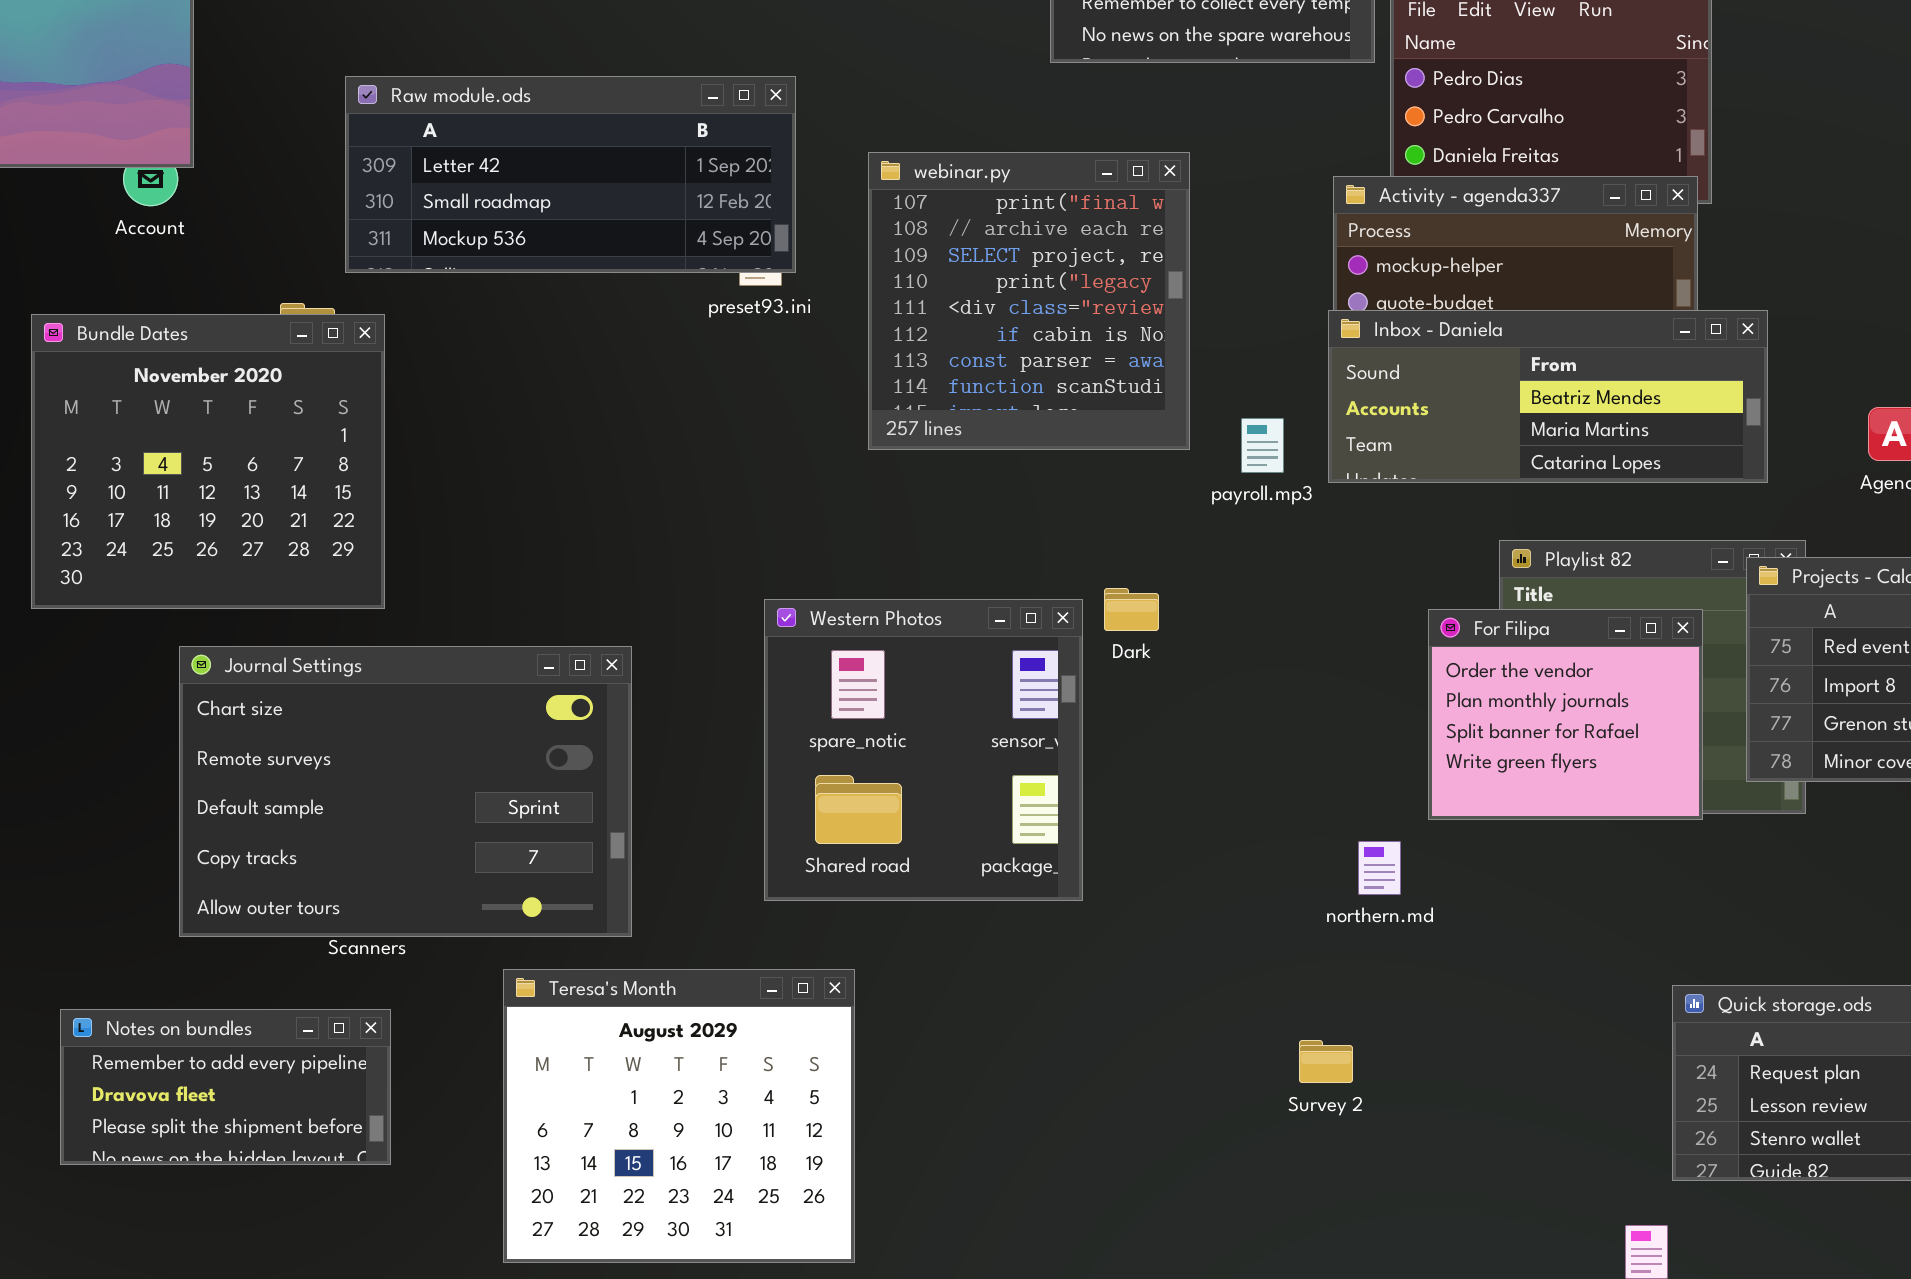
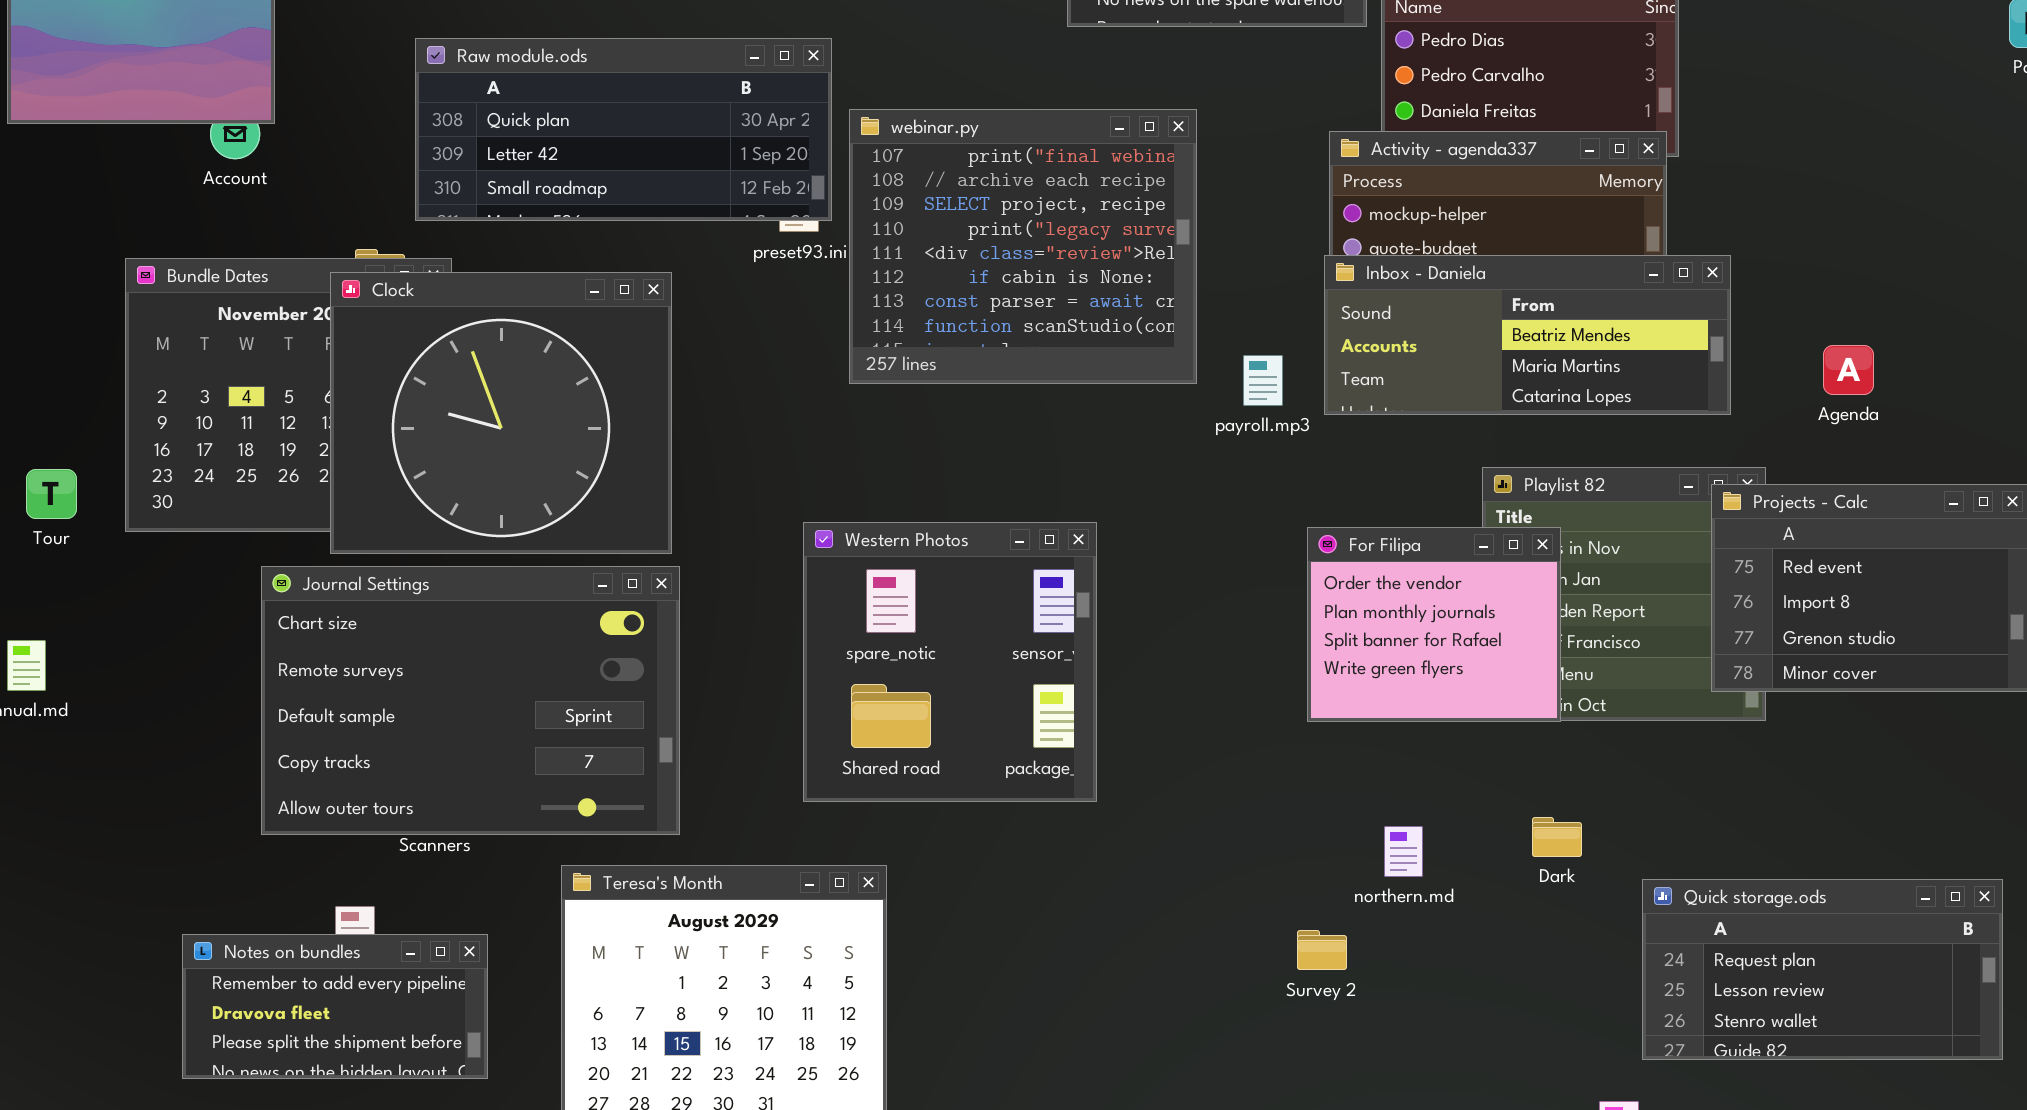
Raw module.ods: [345,76,796,273] -> [415,38,832,221], scrolled up 1 row
webinar.py: [868,152,1190,450] -> [849,109,1197,384], resized
Clock: none -> [330,272,672,554], opened
Dark: [1104,588,1159,631] -> [1532,817,1582,857], moved
For Filipa: [1428,609,1703,820] -> [1307,527,1561,722], moved
northern.md: [1358,841,1401,895] -> [1384,826,1423,877], moved
Notes on bundles: [60,1009,391,1165] -> [182,934,488,1079], moved

